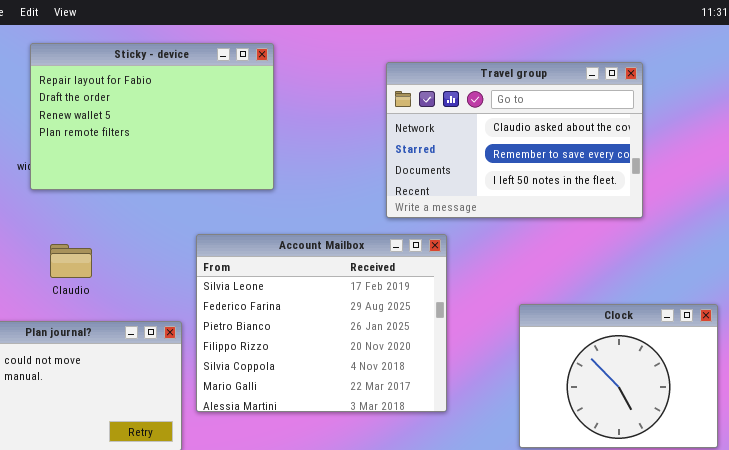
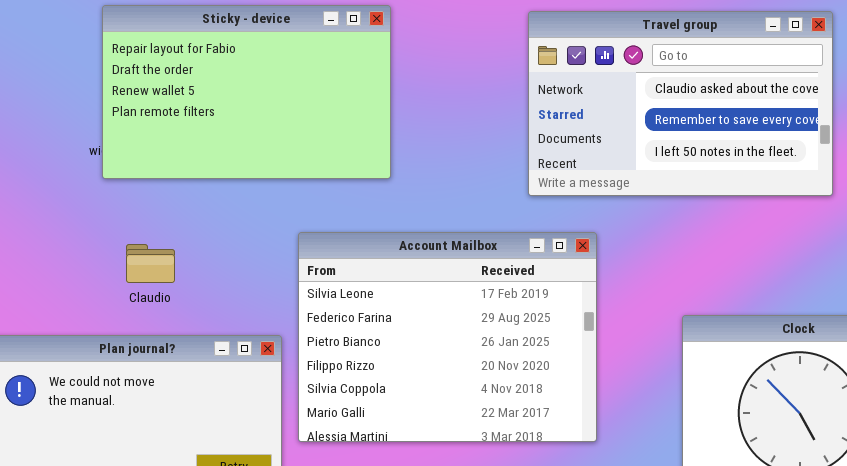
Travel group: [386,62,643,218] -> [528,11,833,196], moved

